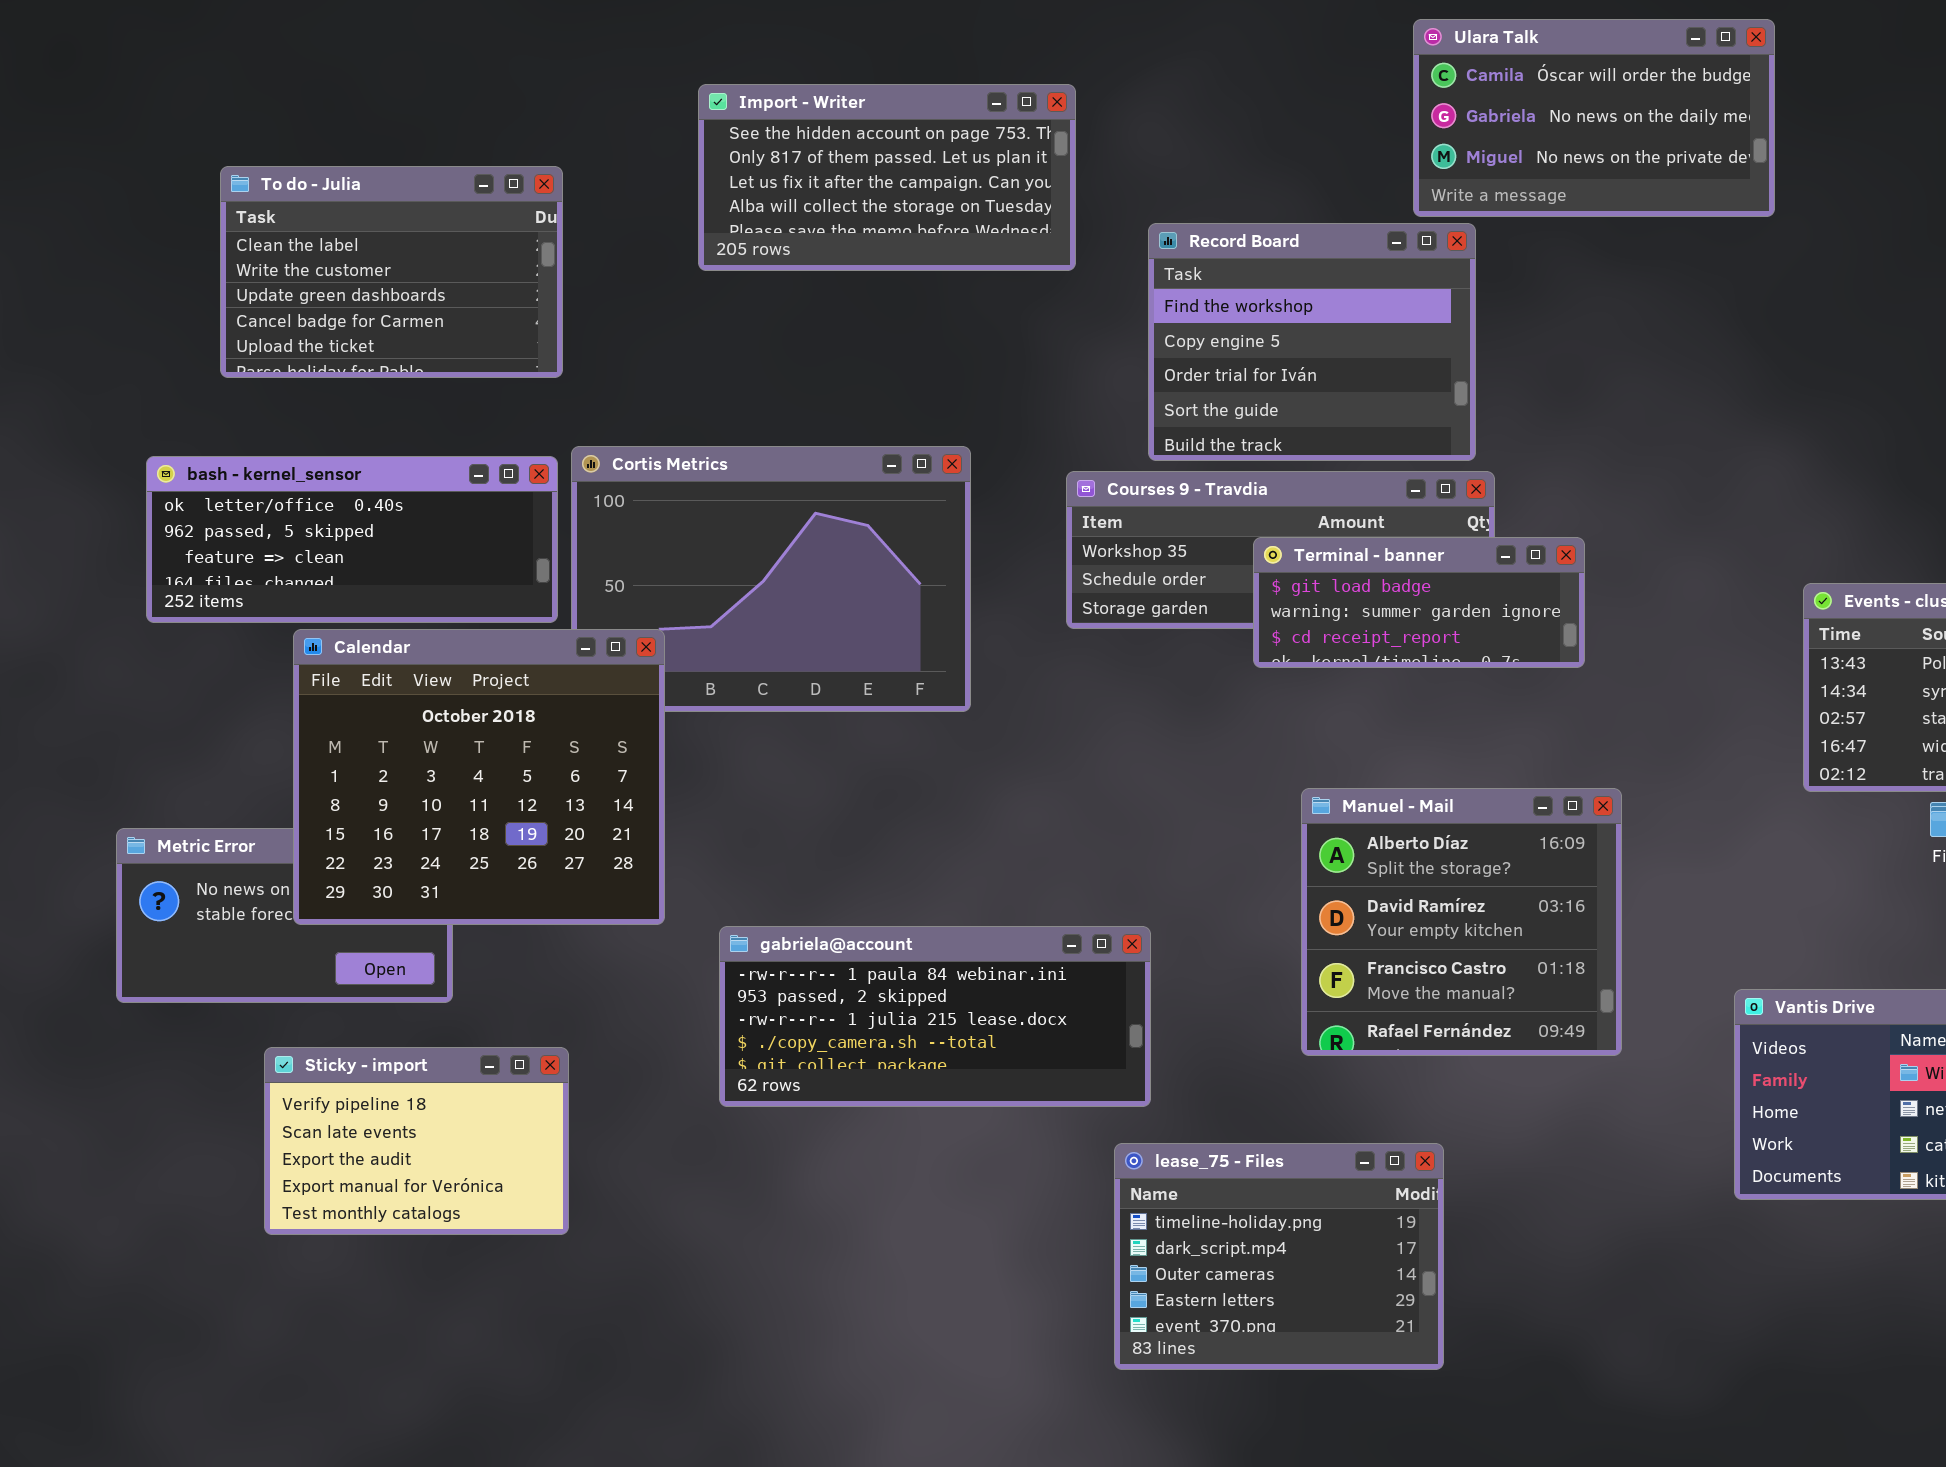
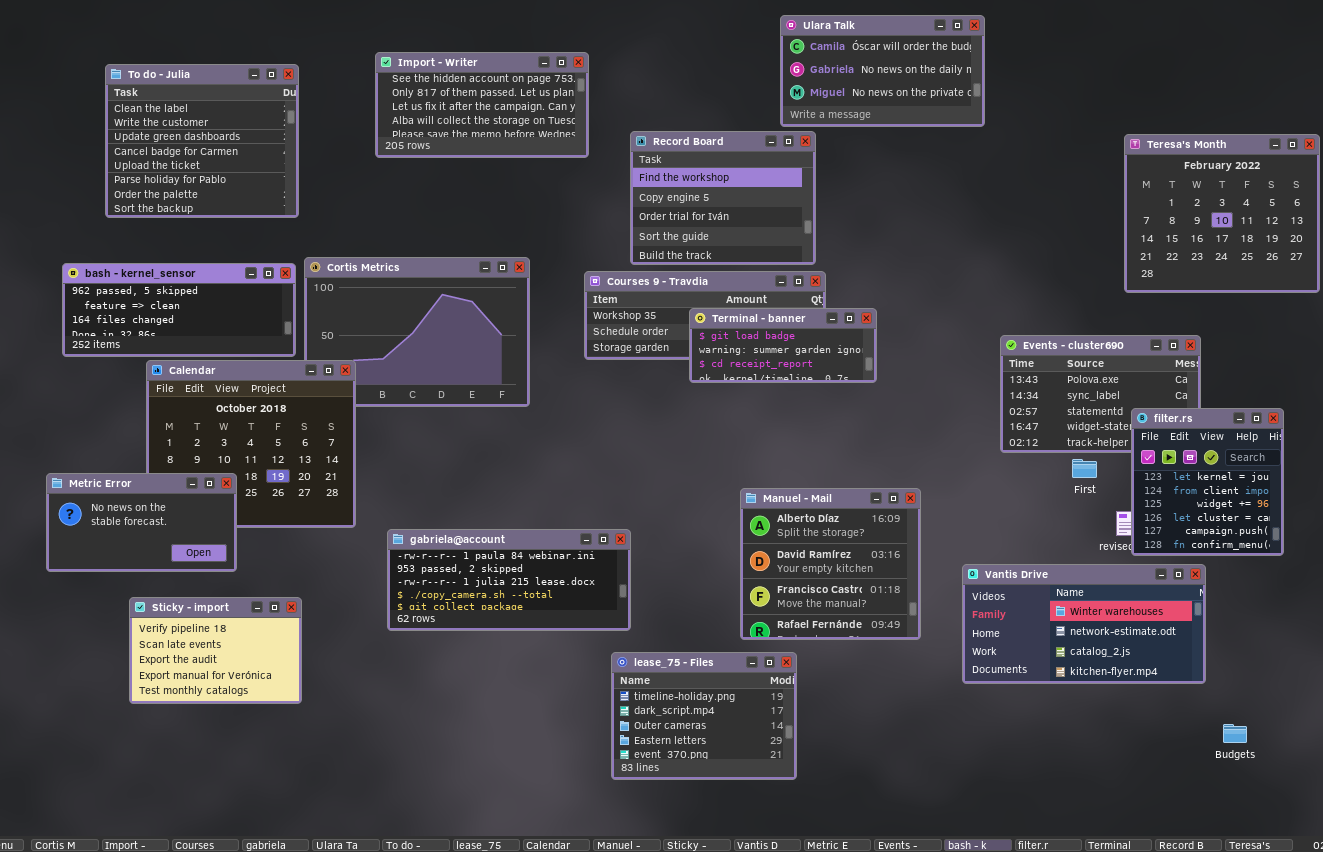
To do - Julia: [220,166,563,378] -> [105,64,299,218], resized
bash - kernel_sensor: [146,456,558,623] -> [62,263,296,357], scrolled down 1 row
Manuel - Mail: [1301,788,1622,1056] -> [740,488,921,640], moved
Metric Error: [116,828,453,1003] -> [46,473,237,572], raised

